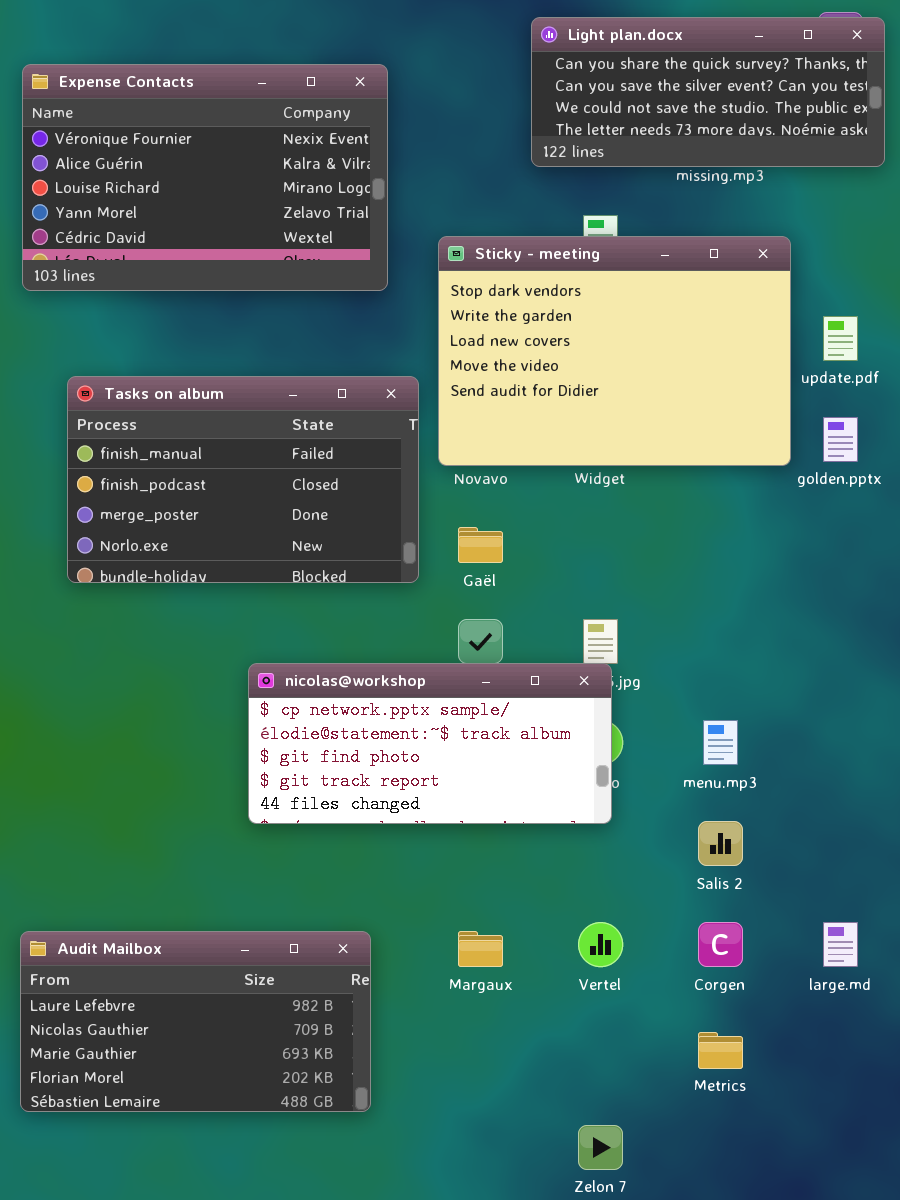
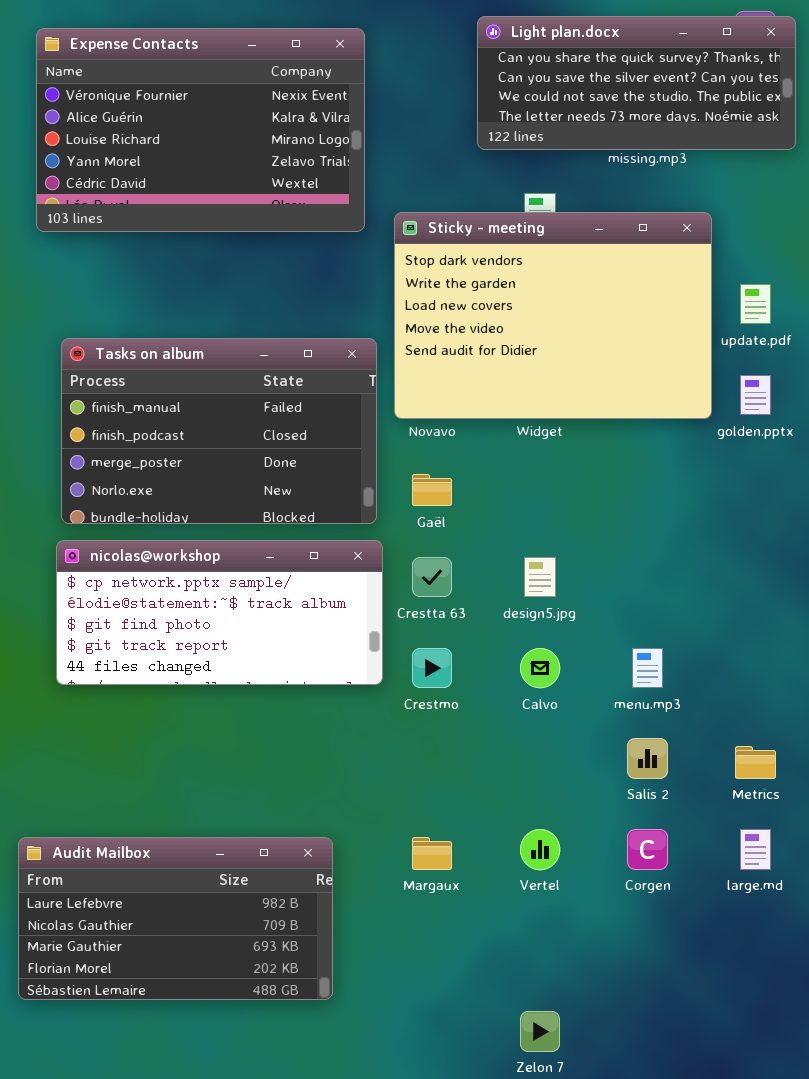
Expense Contacts: [22,64,388,291] -> [36,28,365,232], moved
nicolas@workshop: [248,663,612,824] -> [56,540,383,685], moved
Metrics: [698,1032,743,1069] -> [735,746,776,779], moved

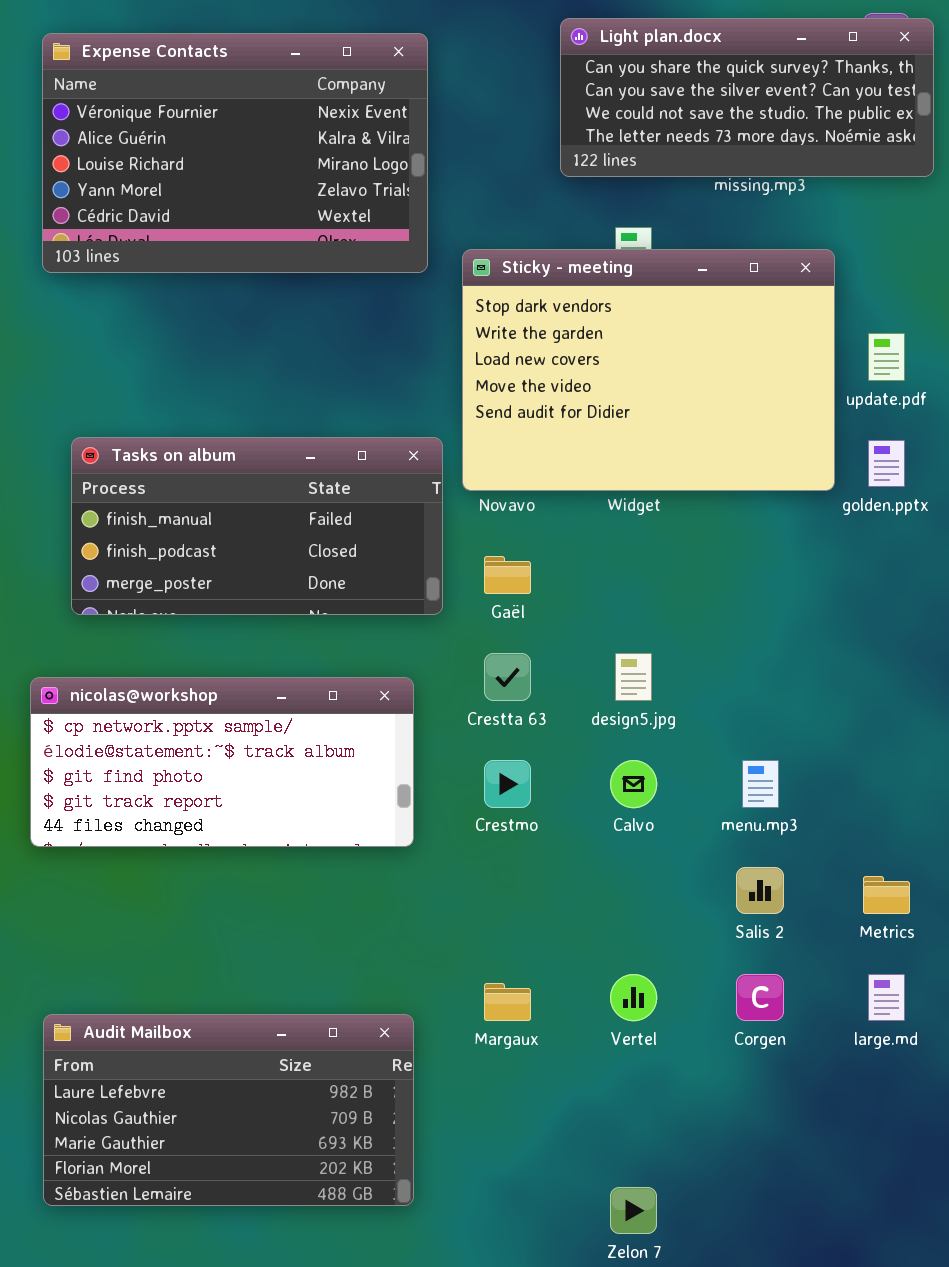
Tasks on album: [61,338,377,524] -> [71,437,443,615], resized
nicolas@workshop: [56,540,383,685] -> [30,677,414,847], moved
Audit Mailbox: [18,837,333,1000] -> [43,1014,414,1206], moved

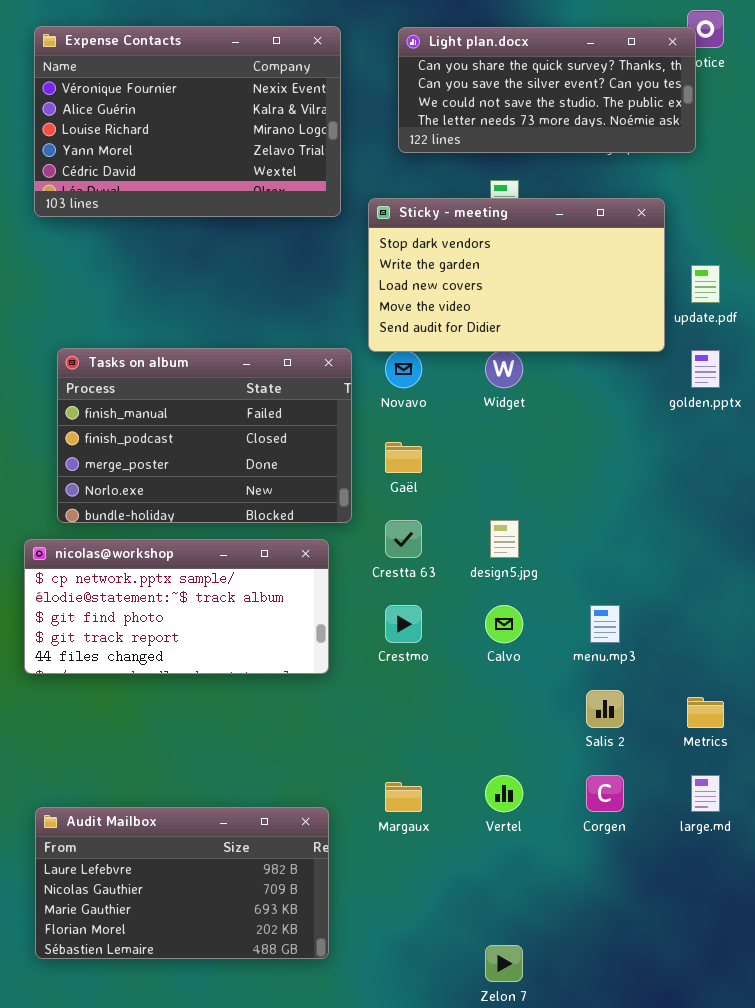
Light plan.docx: [560,18,934,177] -> [398,27,696,153], moved
Sticky - meeting: [462,249,835,491] -> [368,198,665,352], resized
Tasks on album: [71,437,443,615] -> [57,348,352,523], resized

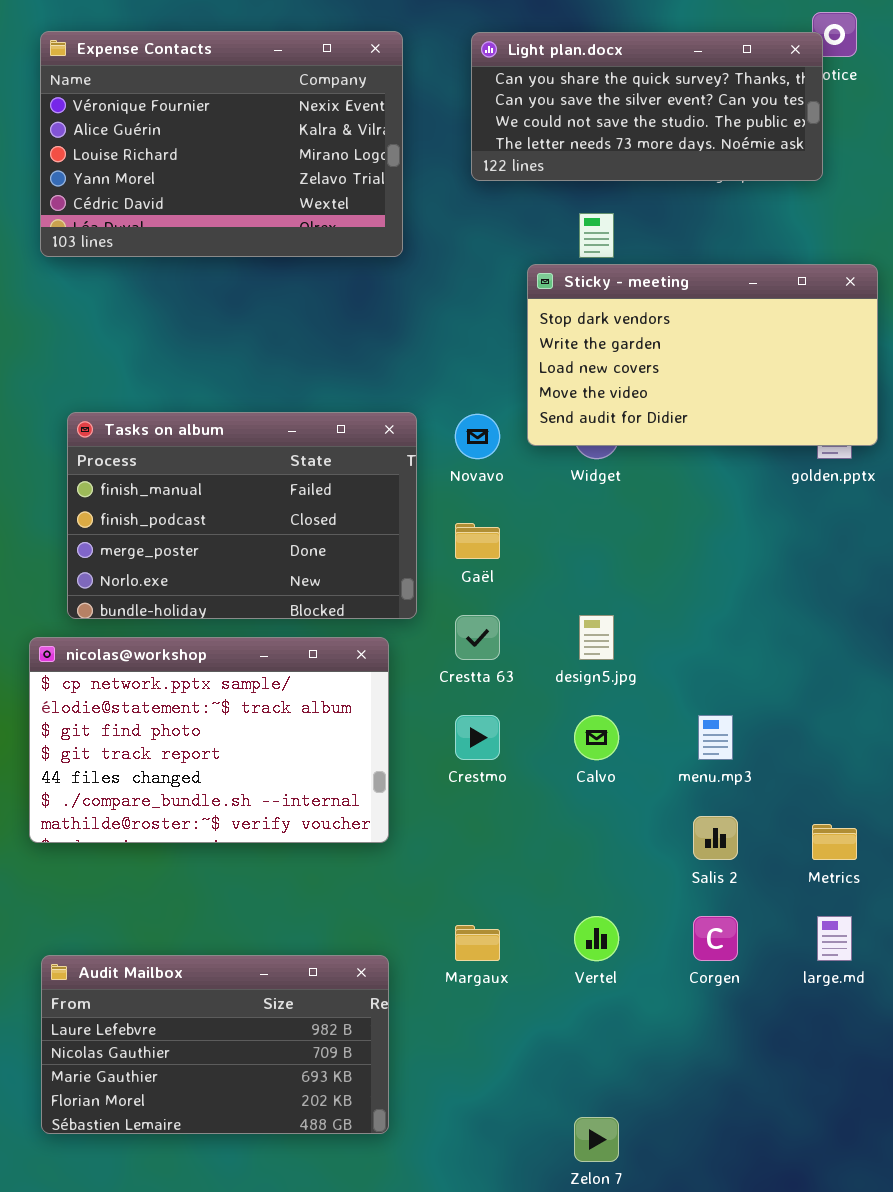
Sticky - meeting: [368,198,665,352] -> [527,264,878,446], moved
nicolas@workshop: [24,539,329,674] -> [29,637,389,843], resized

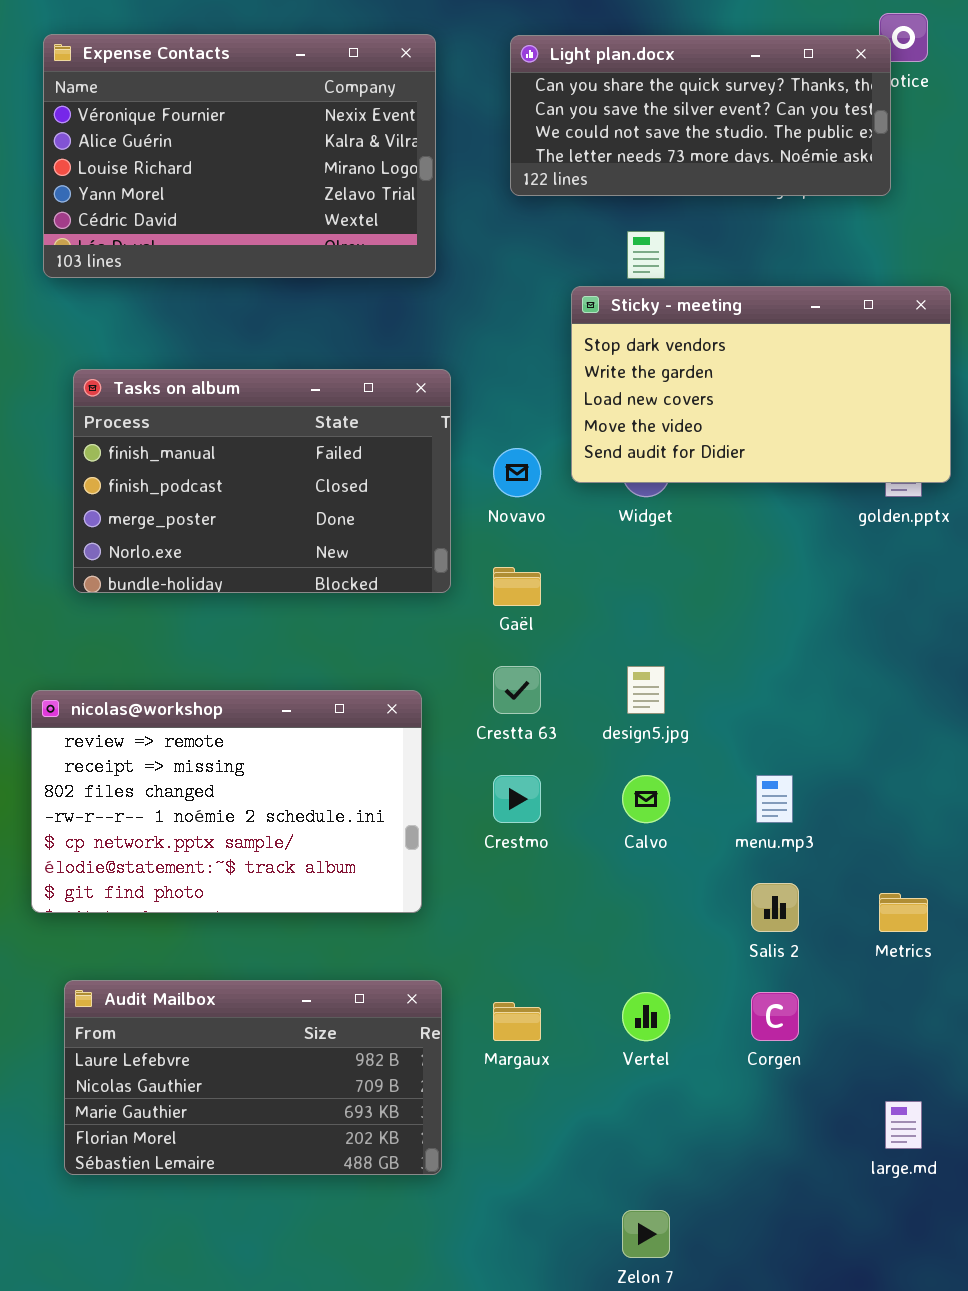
Tasks on album: [67,412,417,619] -> [73,369,451,593], moved
nicolas@workshop: [29,637,389,843] -> [31,690,422,913], scrolled up 4 rows
large.md: [817,916,852,961] -> [885,1101,922,1149], moved
Audit Mailbox: [41,955,389,1134] -> [64,980,442,1175], moved

